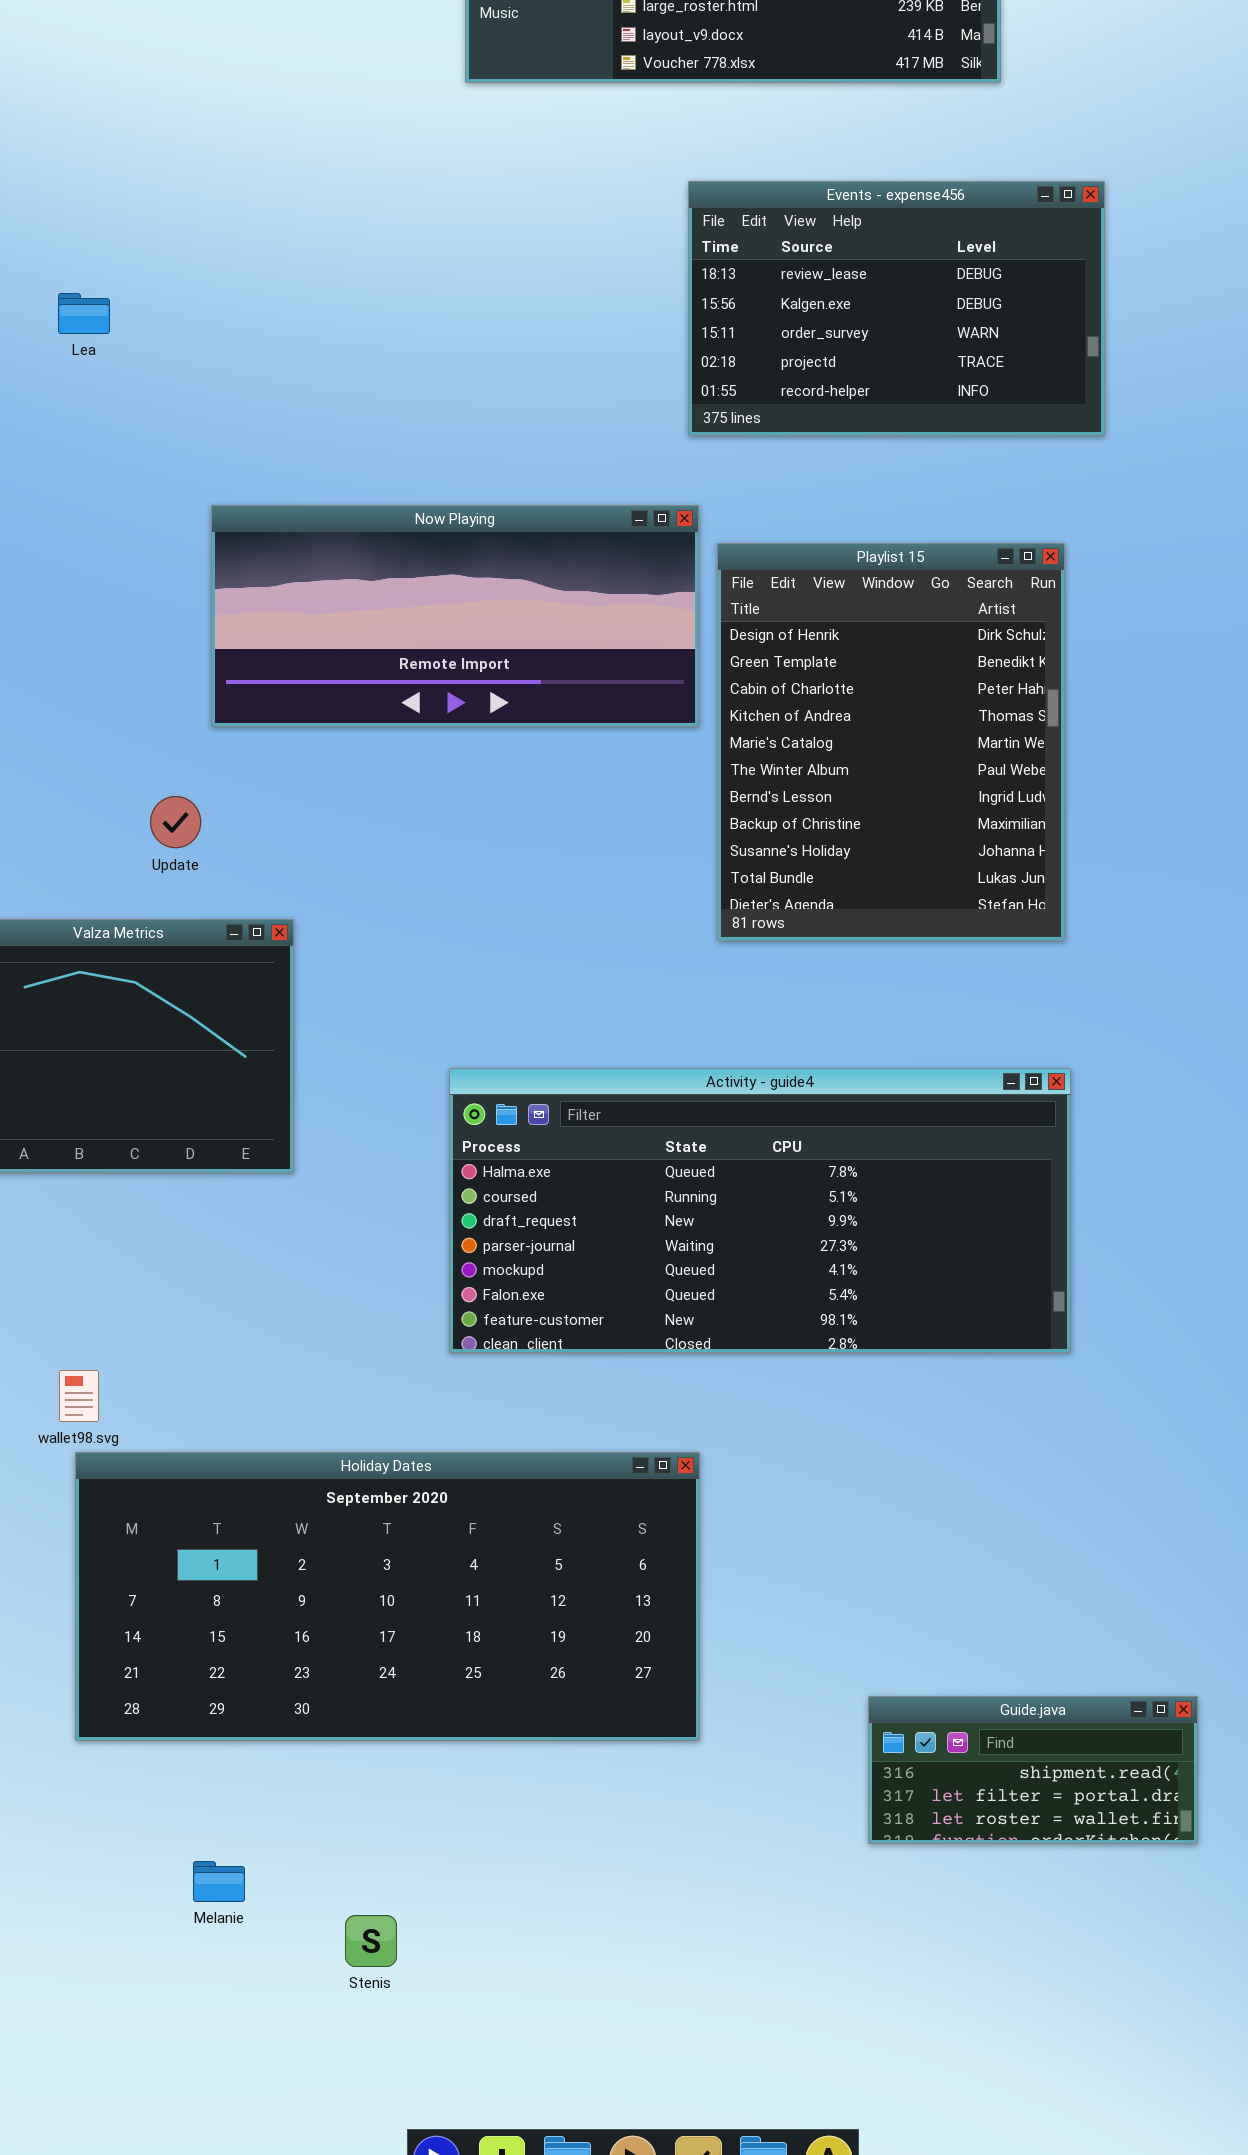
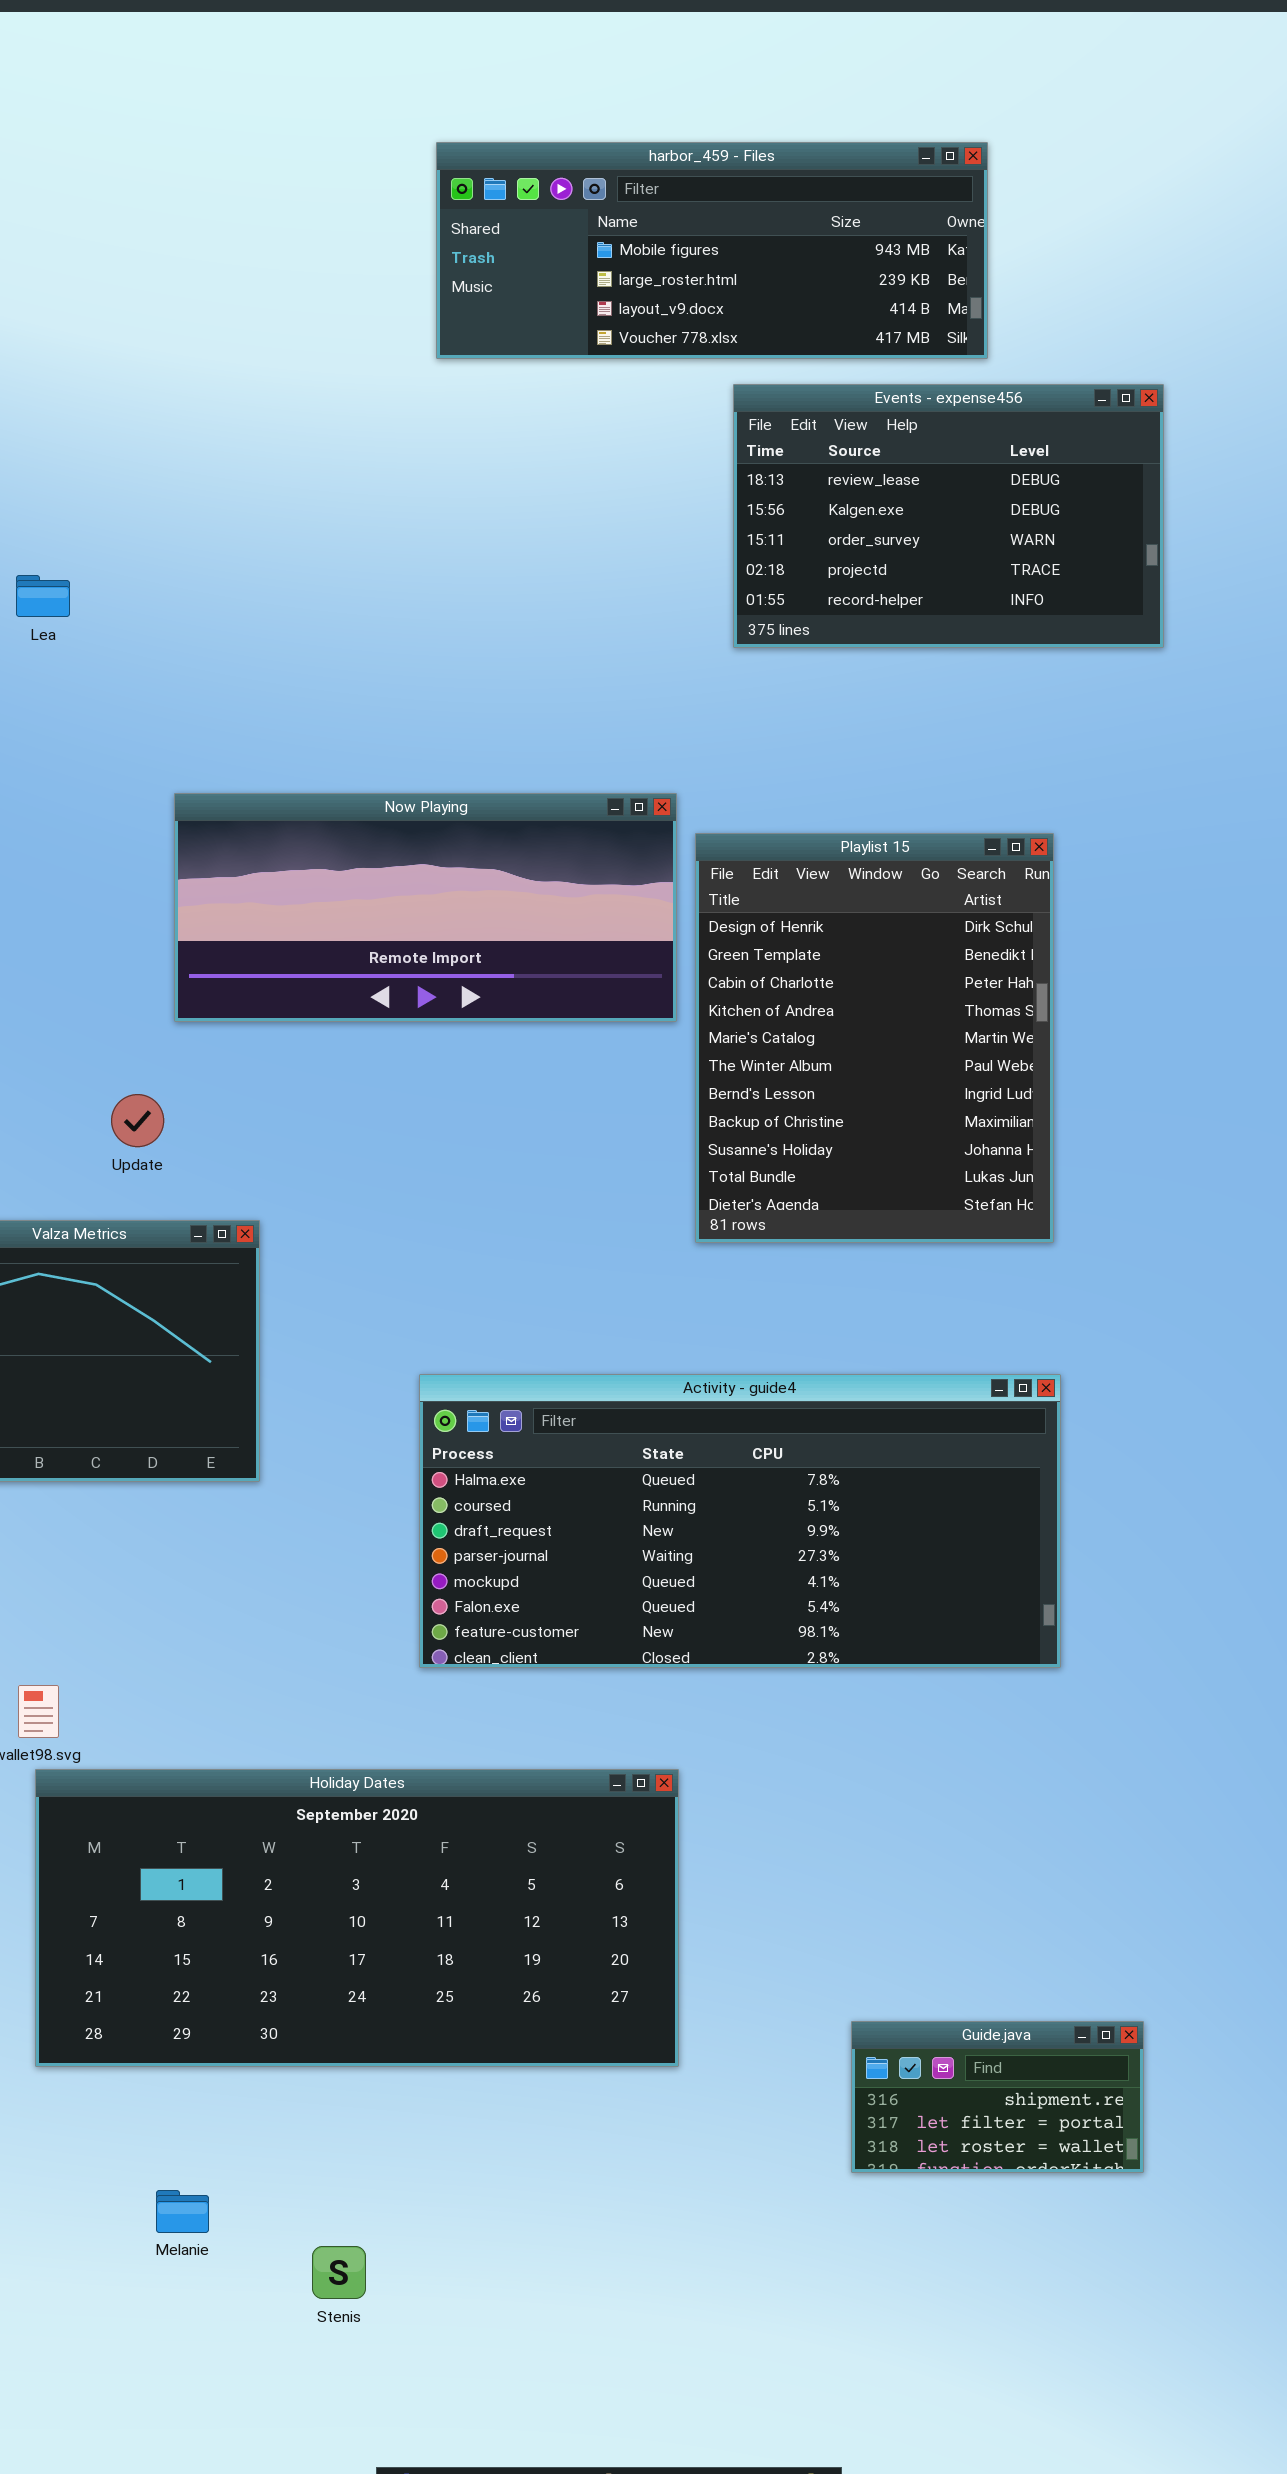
Events - expense456: [688,181,1105,436] -> [733,384,1164,648], moved
Guide.java: [868,1696,1198,1844] -> [851,2021,1144,2173], resized

